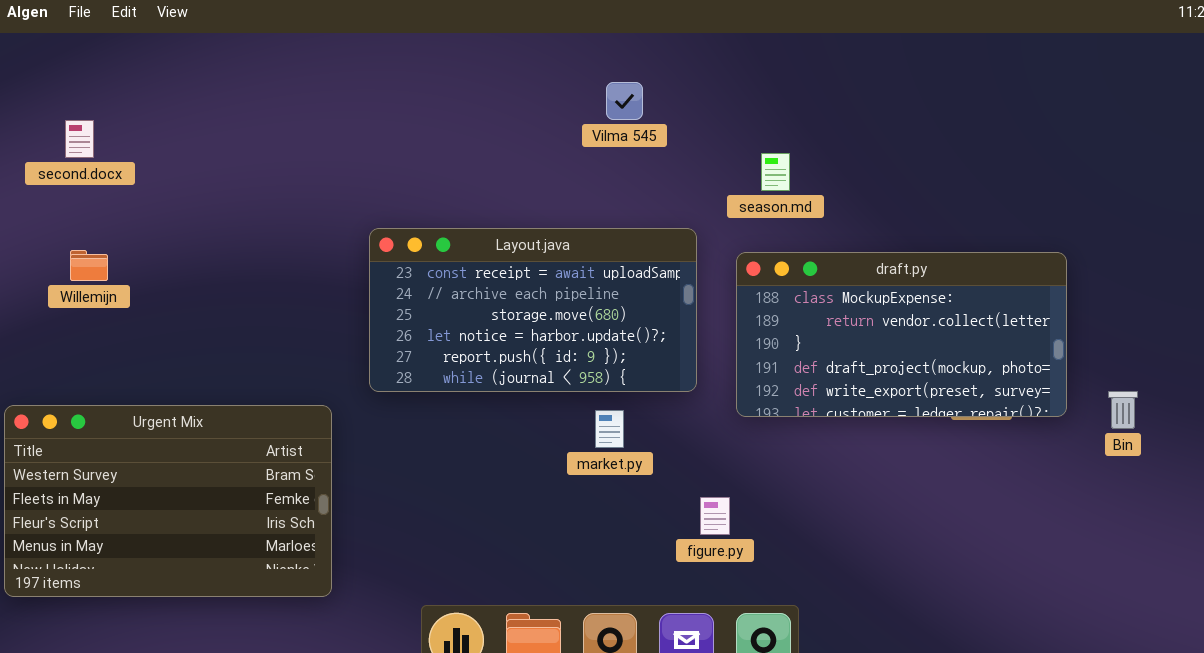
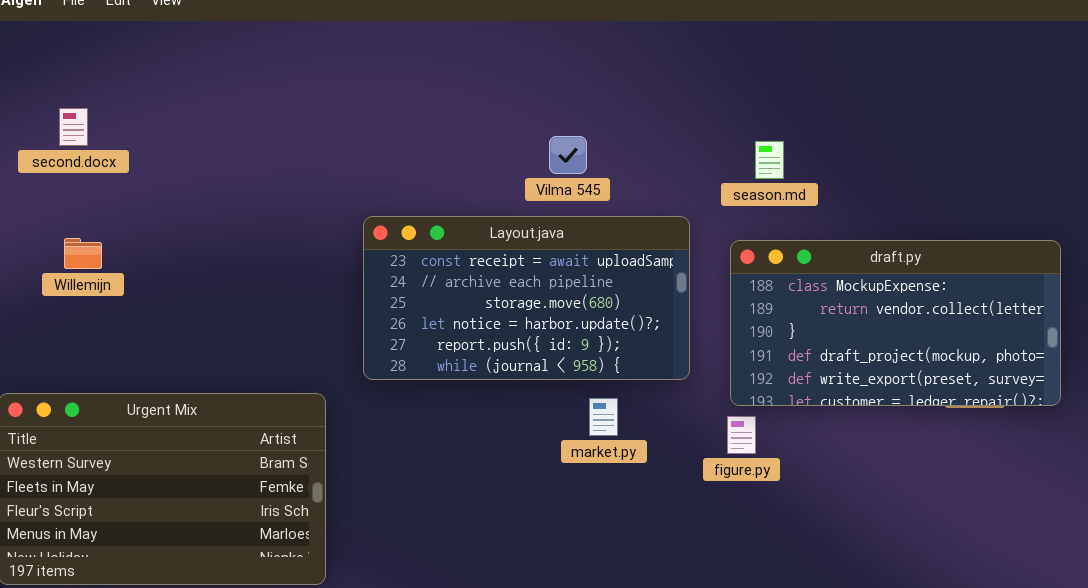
Vilma 545: [606,82,643,120] -> [549,136,587,174], moved
figure.py: [700,497,730,535] -> [727,416,756,454], moved

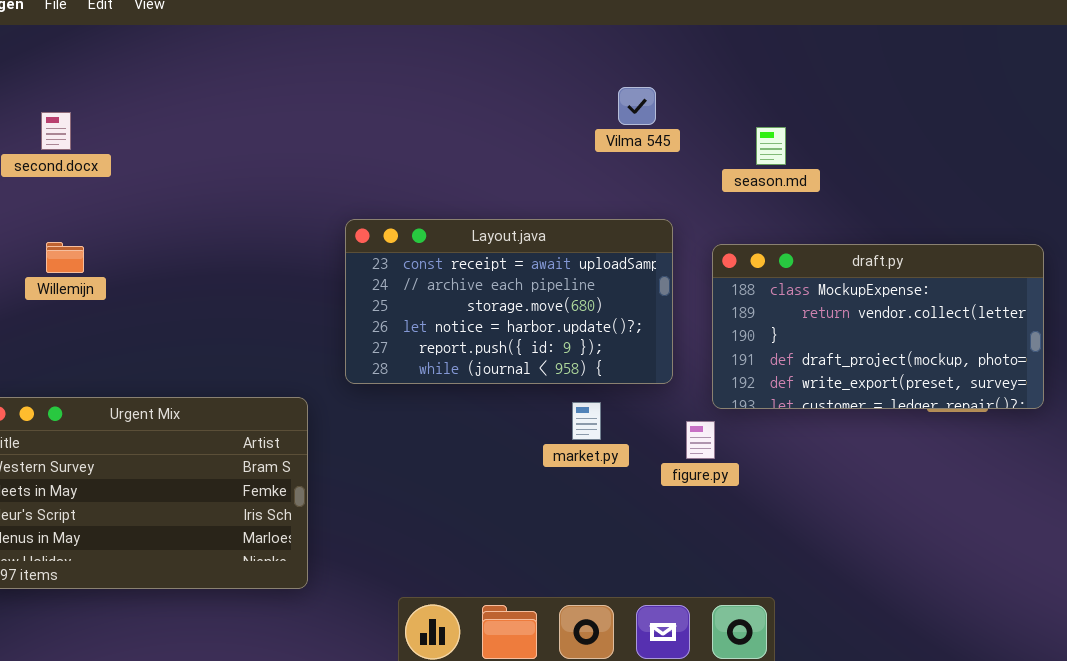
Vilma 545: [549,136,587,174] -> [618,87,656,125], moved
season.md: [755,141,784,179] -> [756,127,786,165], moved
figure.py: [727,416,756,454] -> [686,421,715,459], moved

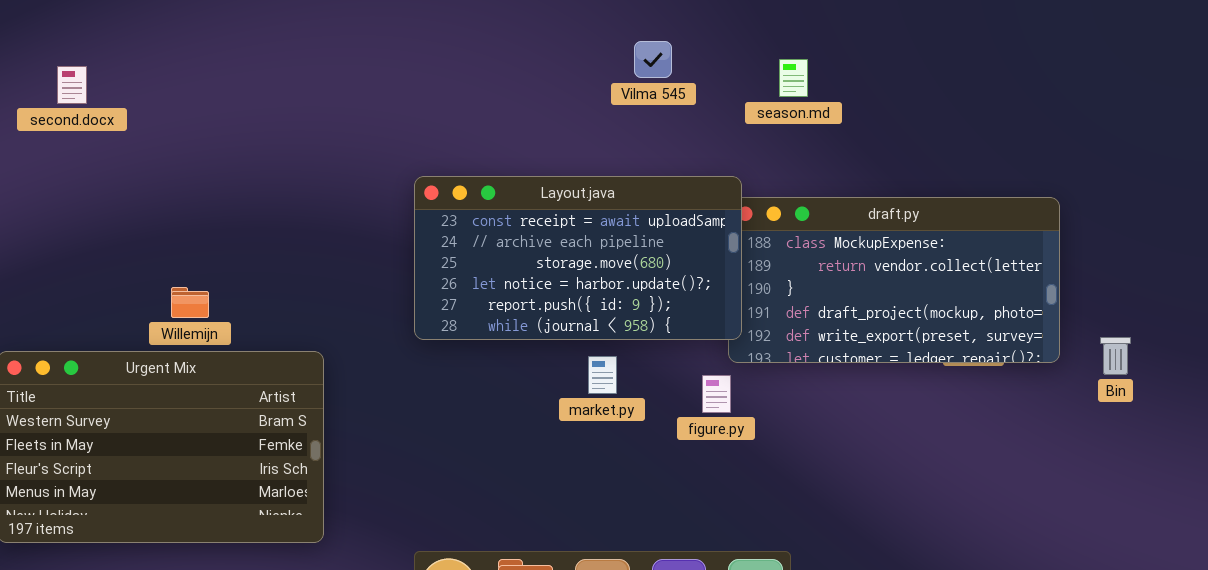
season.md: [756,127,786,165] -> [779,59,808,97], moved
Layout.java: [345,219,673,384] -> [414,176,742,340], moved
Willemijn: [46,242,84,273] -> [171,287,209,318], moved

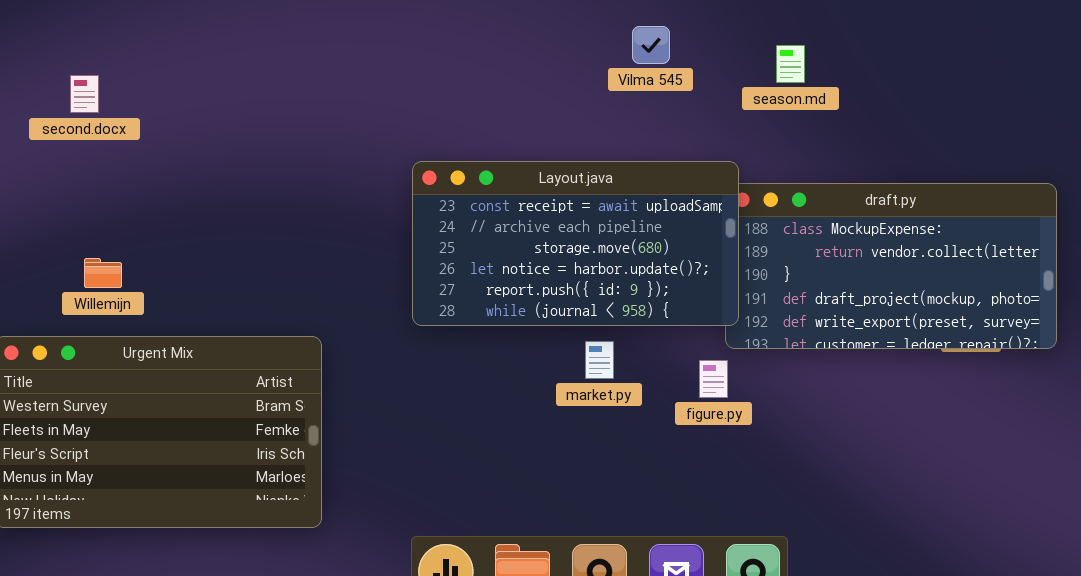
second.docx: [57,66,87,104] -> [70,75,99,113], moved
Willemijn: [171,287,209,318] -> [84,258,122,288], moved

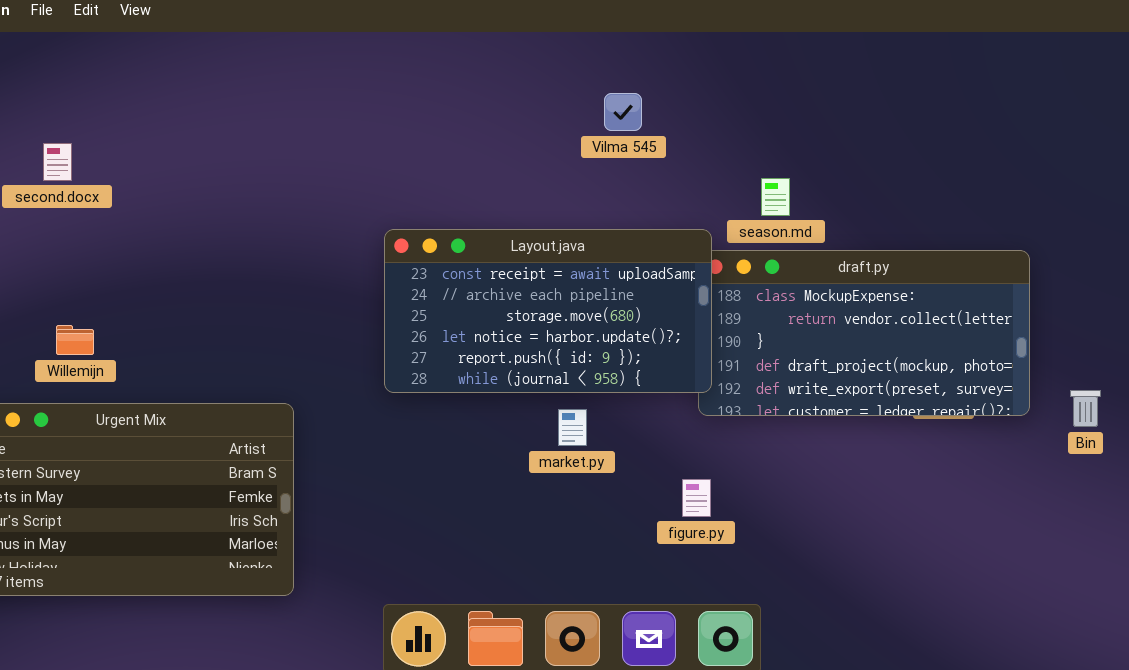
season.md: [776,45,805,83] -> [761,178,790,216], moved
figure.py: [699,360,728,398] -> [682,479,711,517], moved

